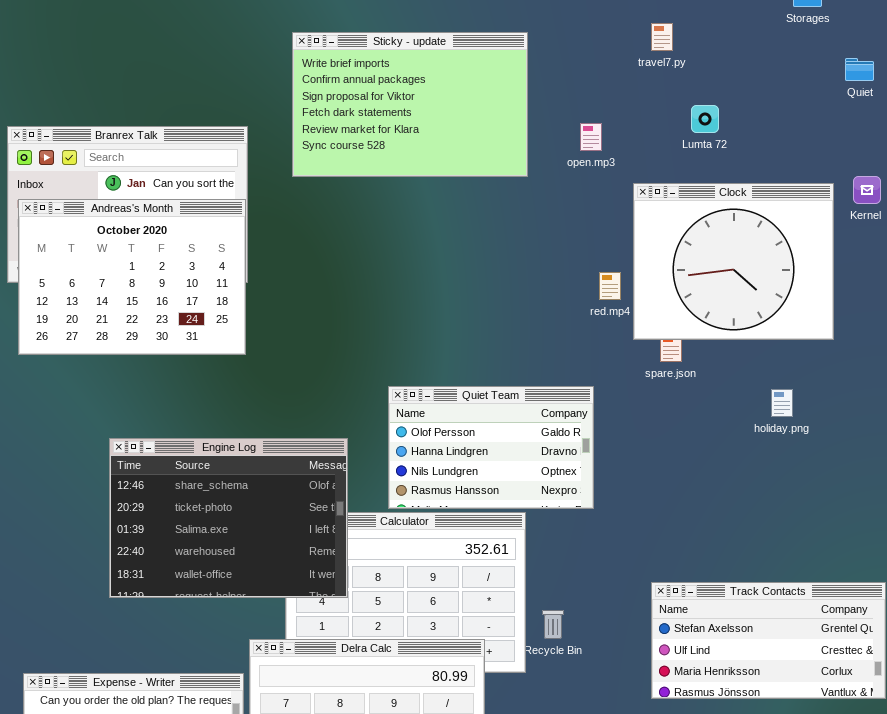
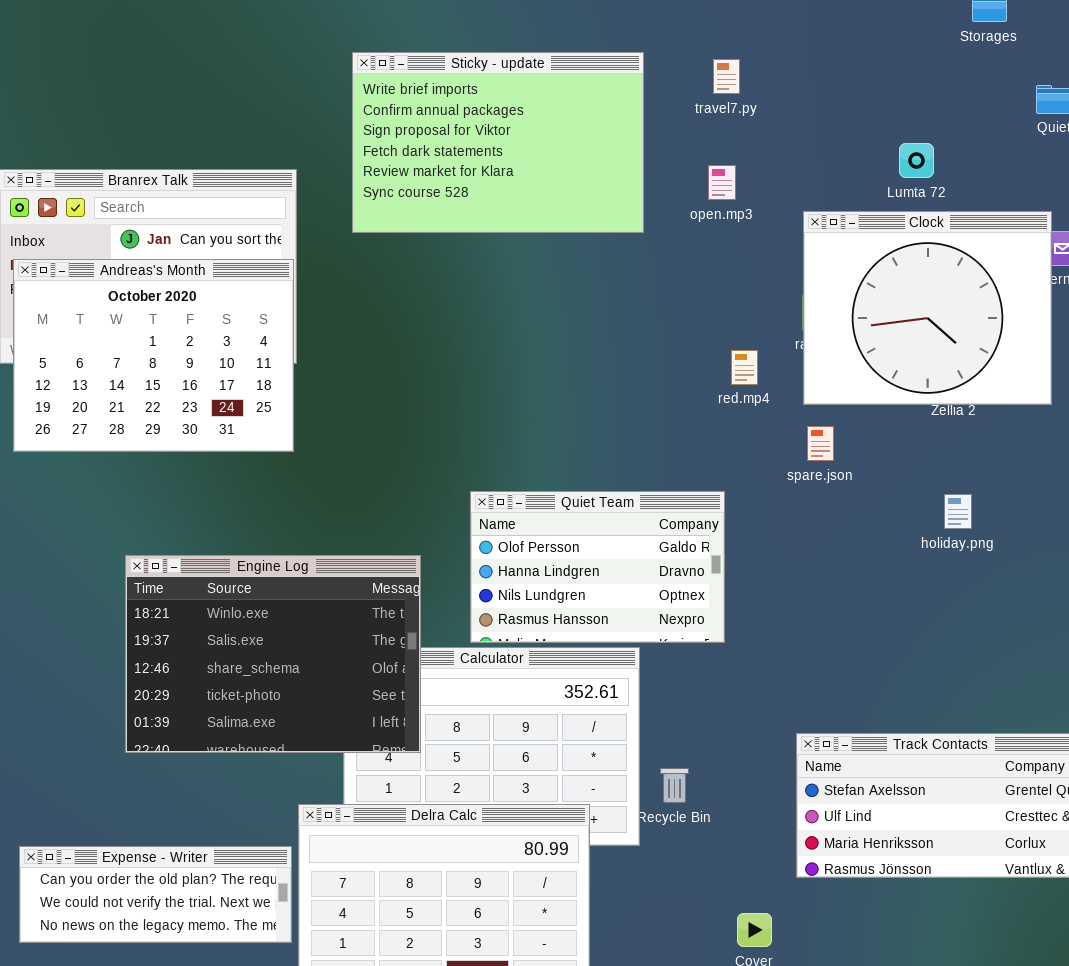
travel7.py: [651,23,673,51] -> [713,59,740,94], moved
Lumta 72: [691,105,719,133] -> [899,143,934,178], moved
Clock: [633,183,834,340] -> [803,211,1052,405], moved
Engine Log: [109,438,348,598] -> [125,555,421,753], scrolled up 2 rows

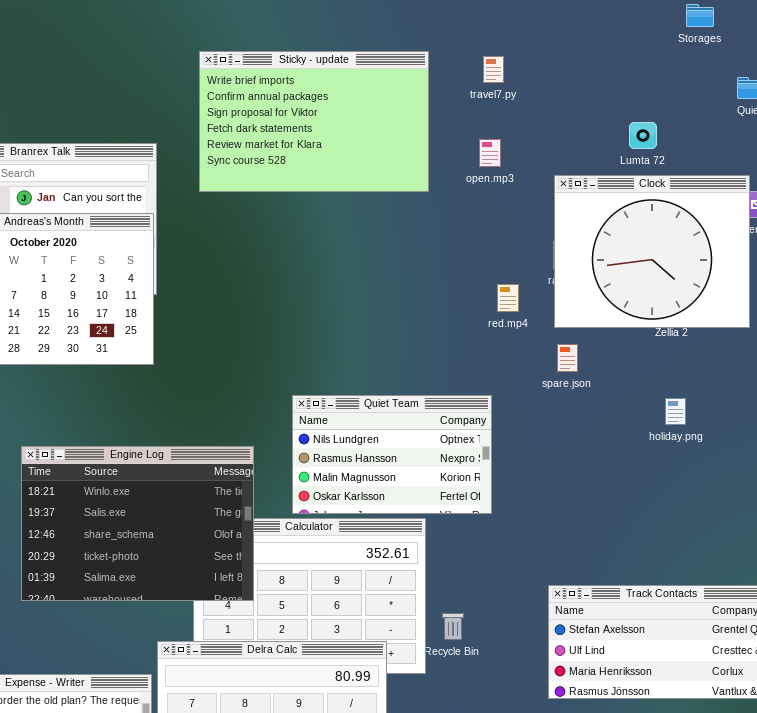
Quiet Team: [470,491,725,643] -> [292,395,492,514], scrolled down 2 rows

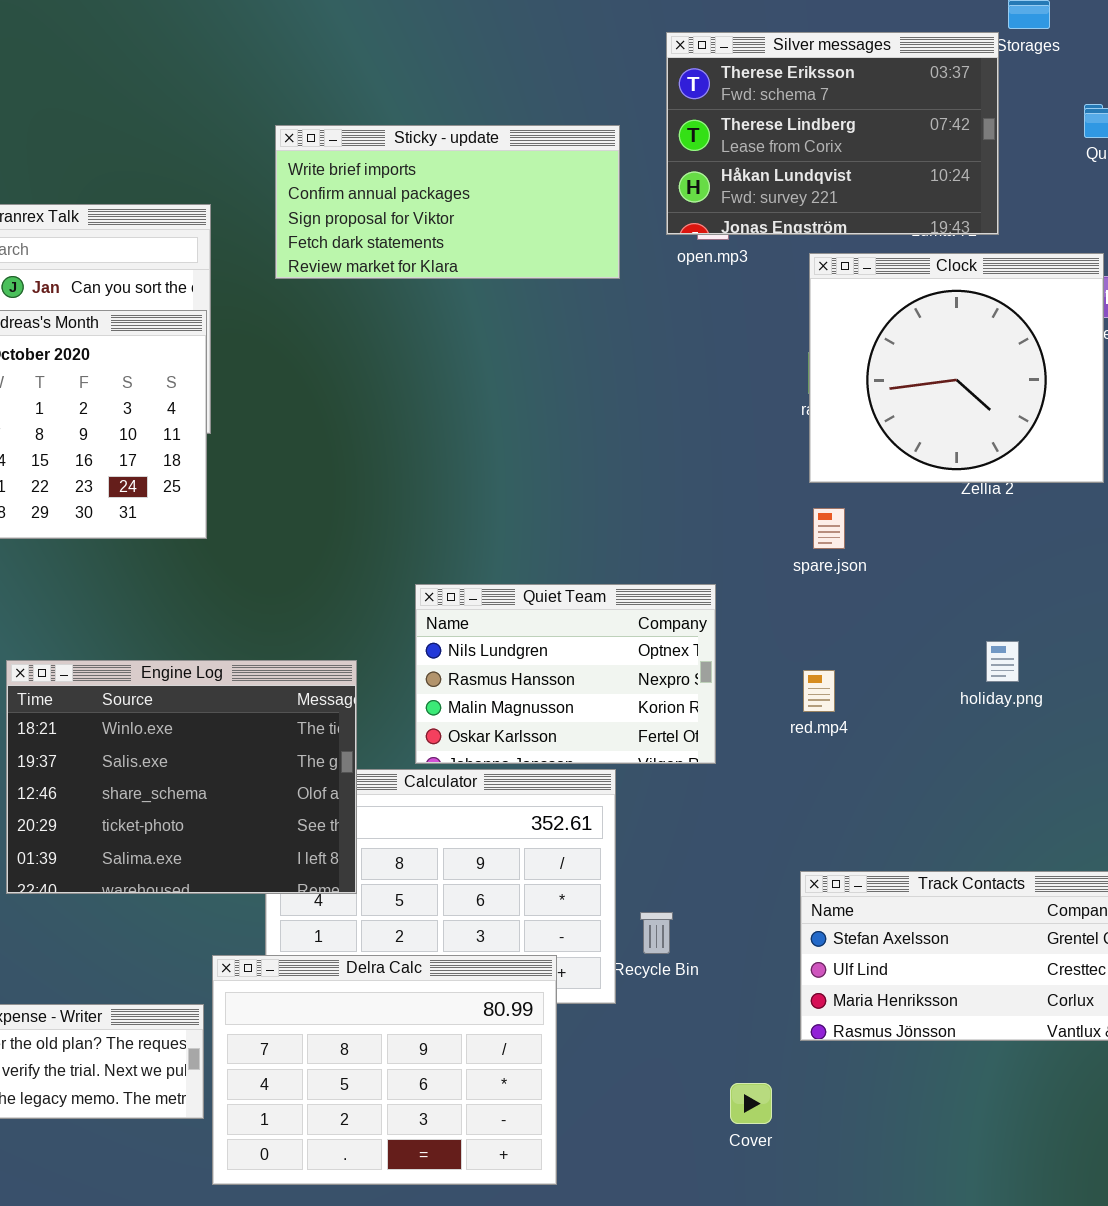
Silver messages: none -> [666,32,999,235], opened
Sticky - update: [199,51,429,192] -> [275,125,620,279], resized
red.mp4: [497,284,519,312] -> [803,670,835,712], moved
holiday.png: [665,398,686,425] -> [986,641,1019,682], moved

